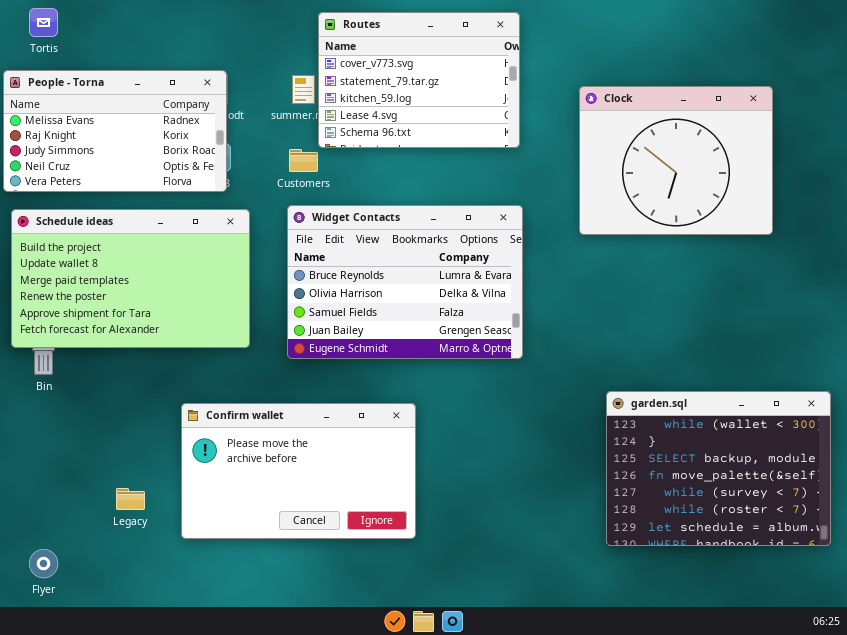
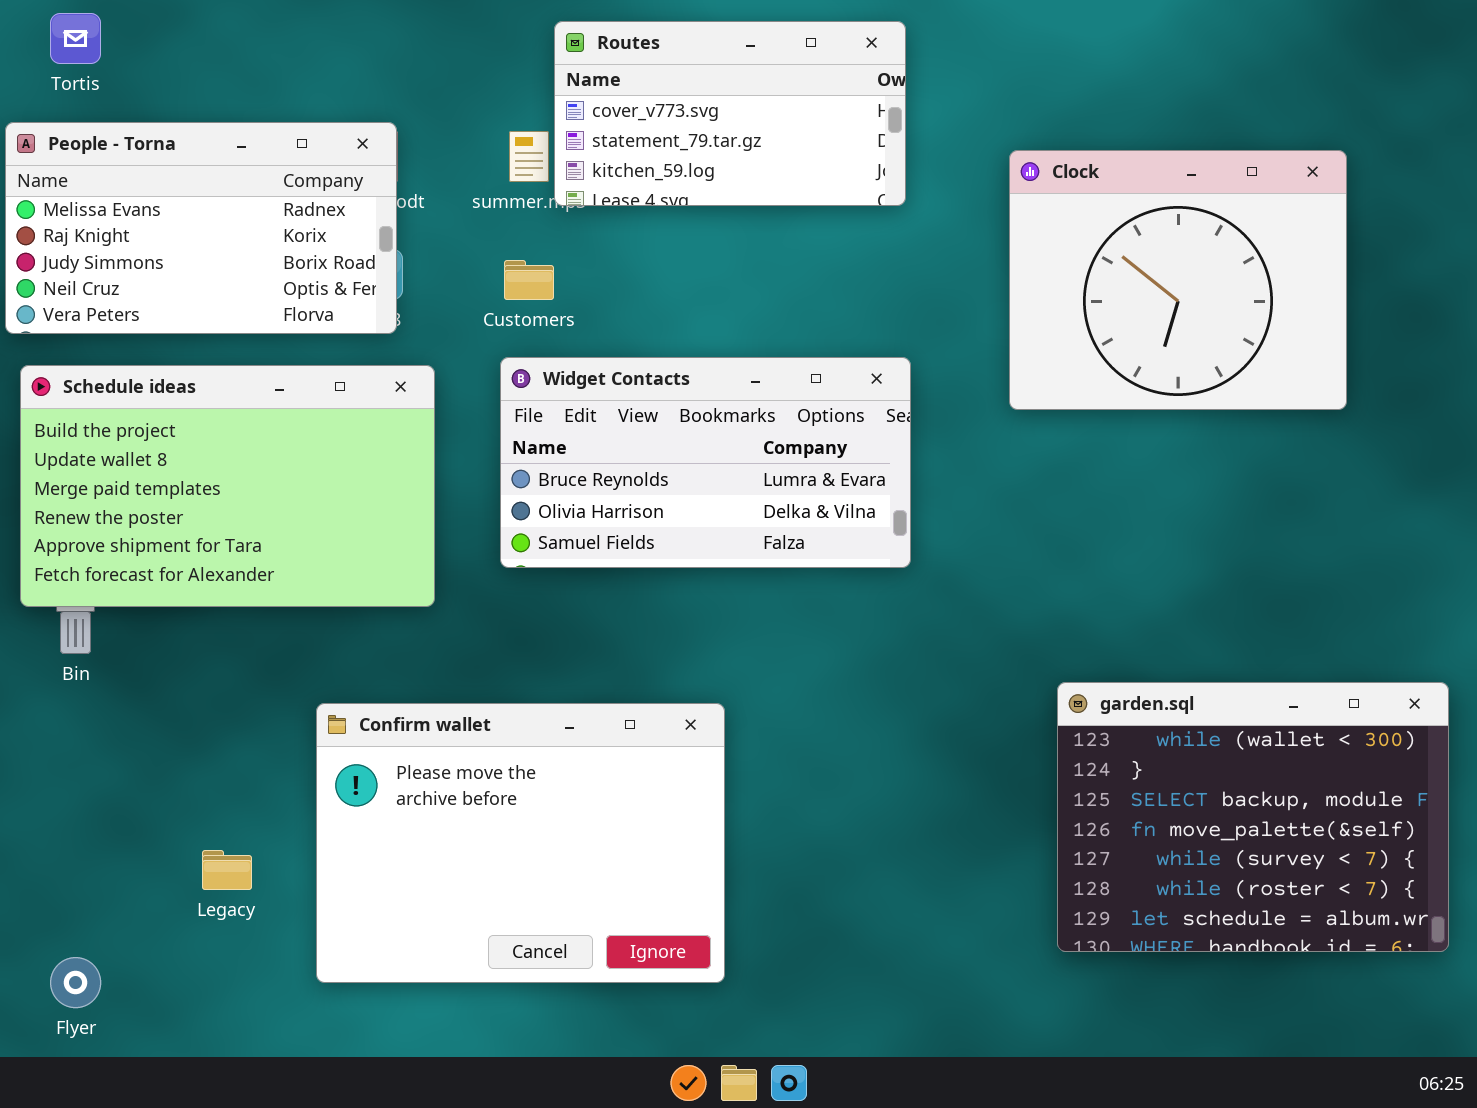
Routes: [318,12,520,148] -> [554,21,906,206], resized
Widget Contacts: [287,205,523,359] -> [500,357,911,568], resized
Confirm wallet: [181,403,416,539] -> [316,703,725,983], resized

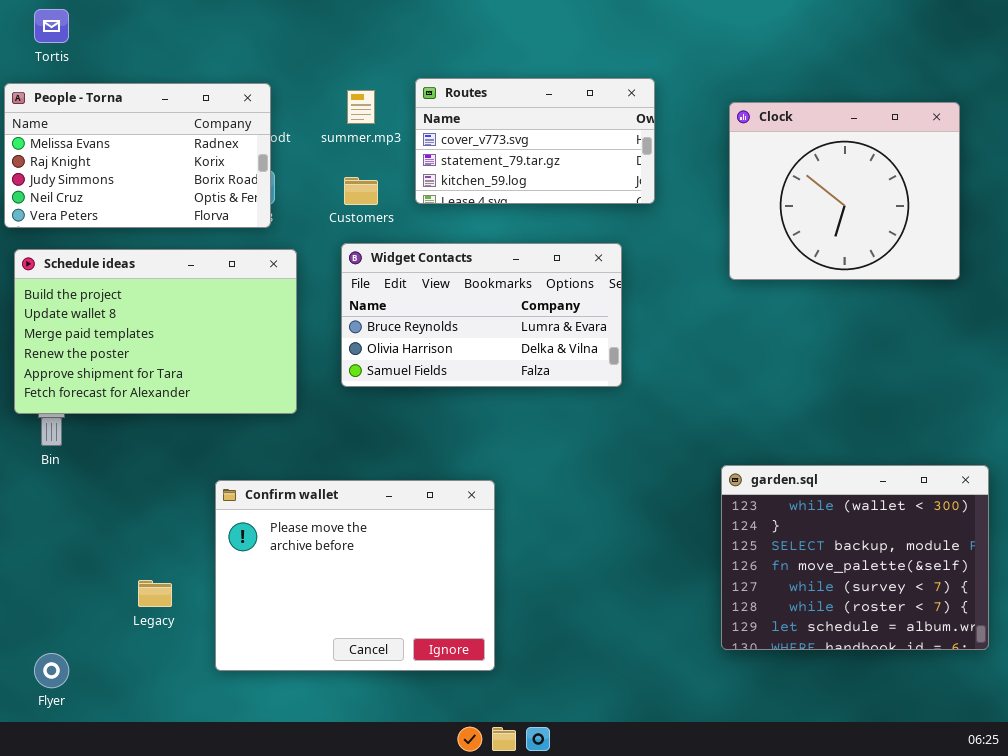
Routes: [554,21,906,206] -> [415,78,655,204], moved
Clock: [1009,150,1347,410] -> [729,102,960,280], moved

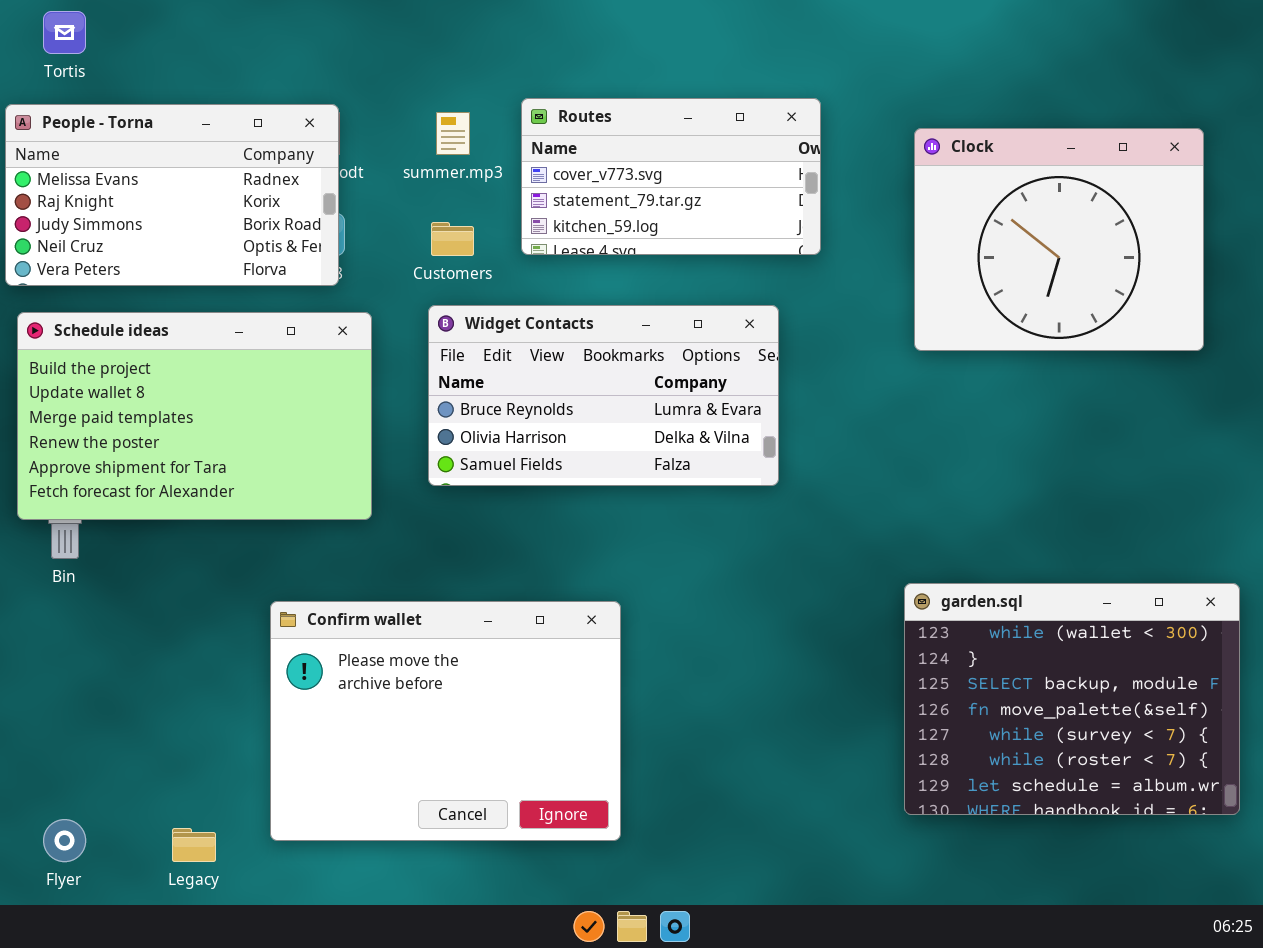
Legacy: [138,580,172,607] -> [172,828,216,862], moved

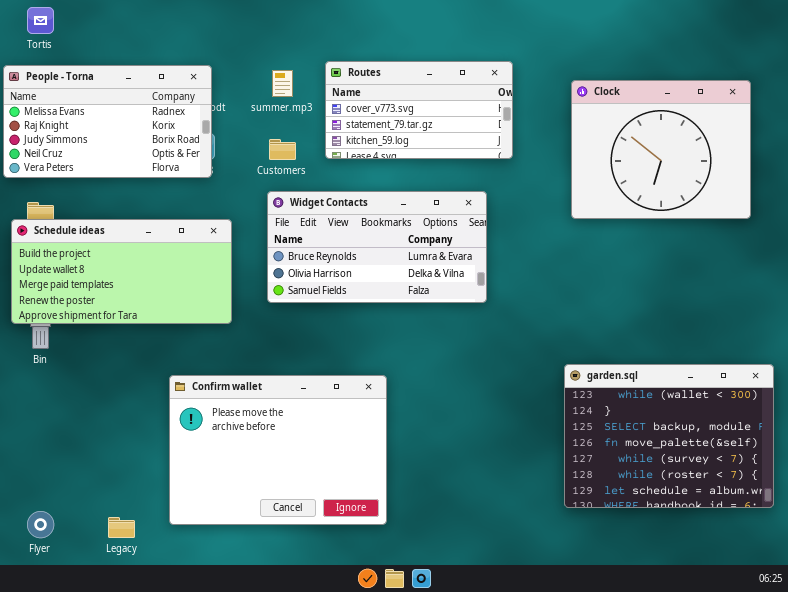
Schedule ideas: [17,312,372,520] -> [11,219,232,324], resized

